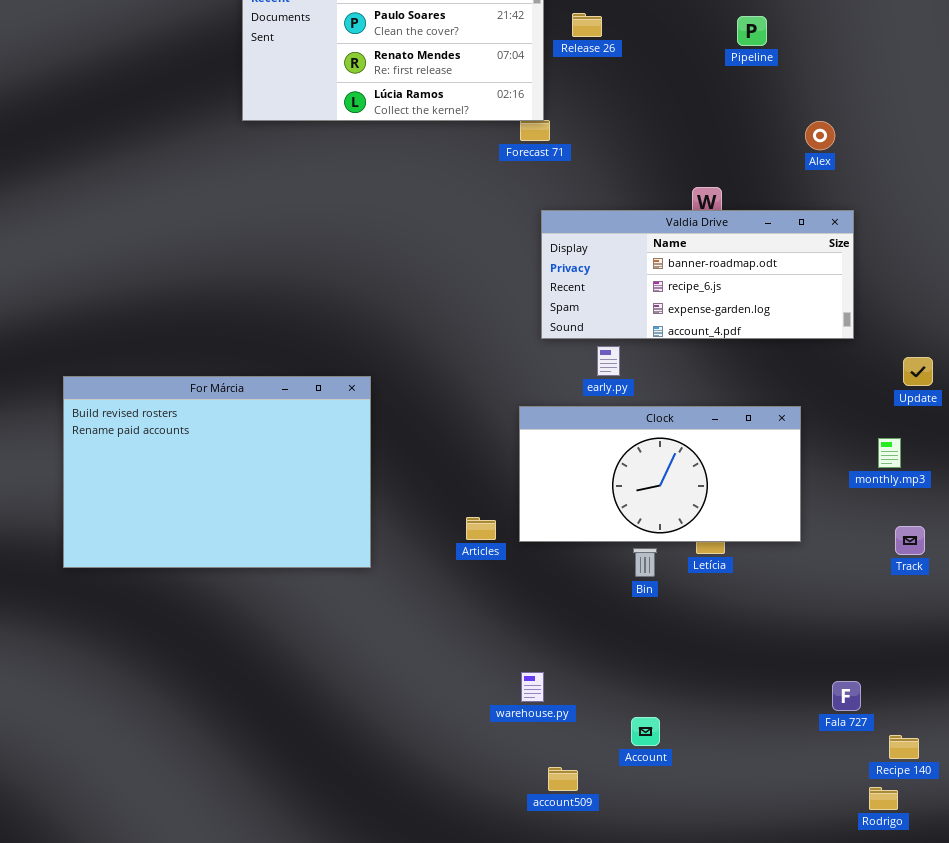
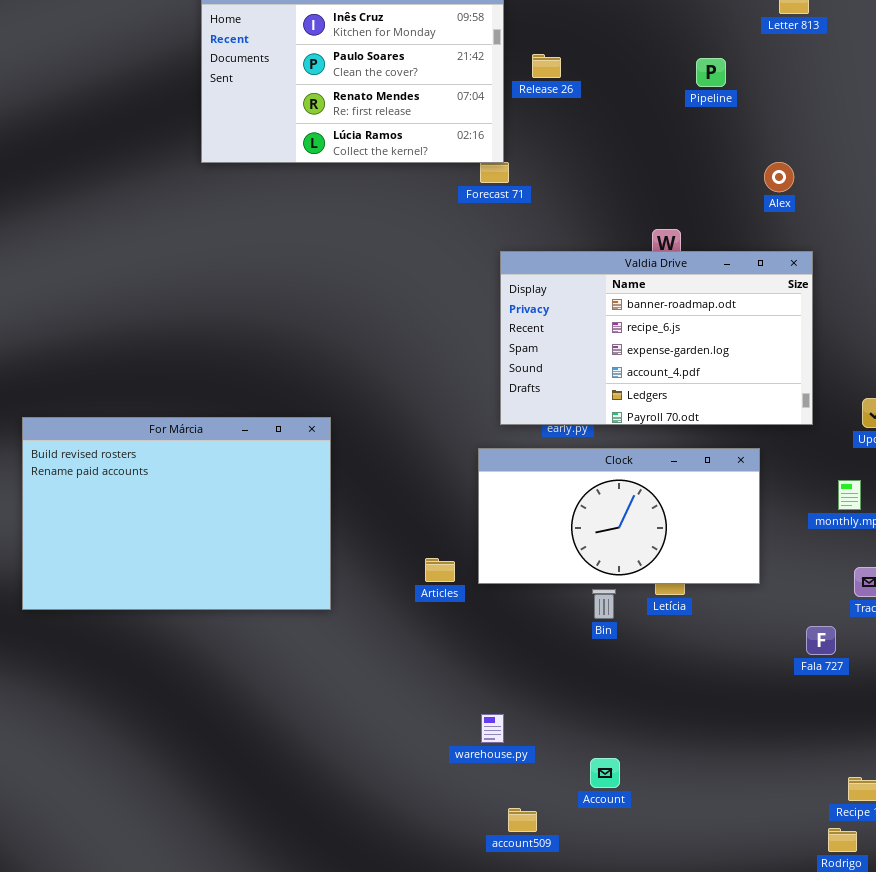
Valdia Drive: [541,210,854,339] -> [500,251,813,425], resized
Fala 727: [832,681,861,711] -> [806,626,836,655], moved

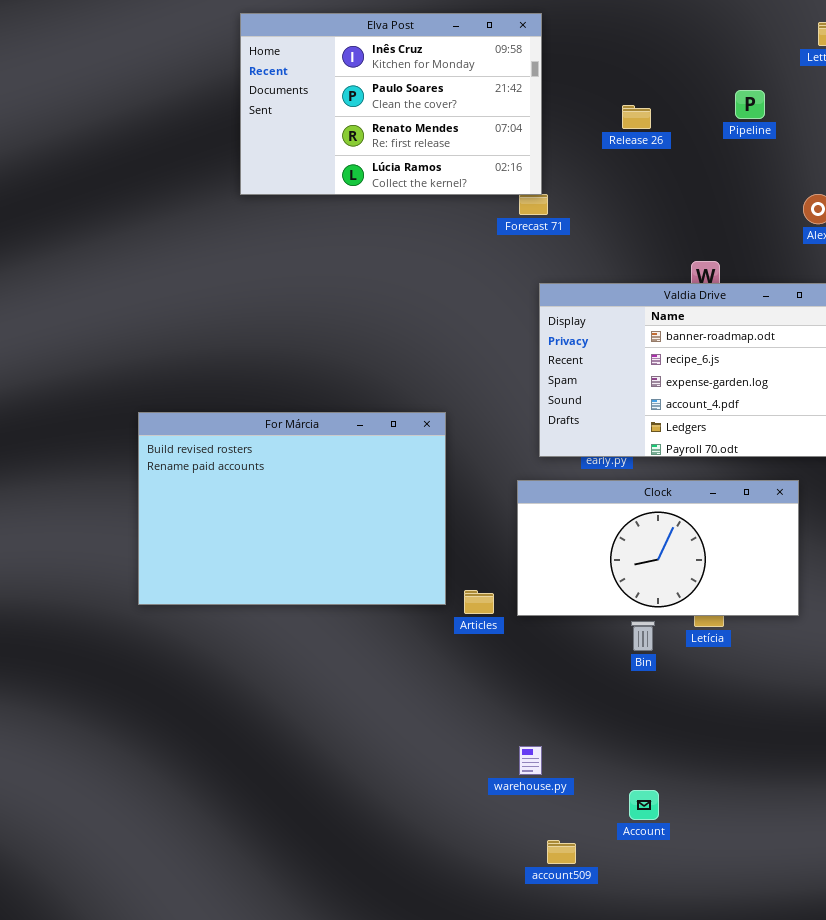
Release 26: [532,54,561,78] -> [622,105,651,129], moved
For Márcia: [22,417,331,610] -> [138,412,446,605], moved

